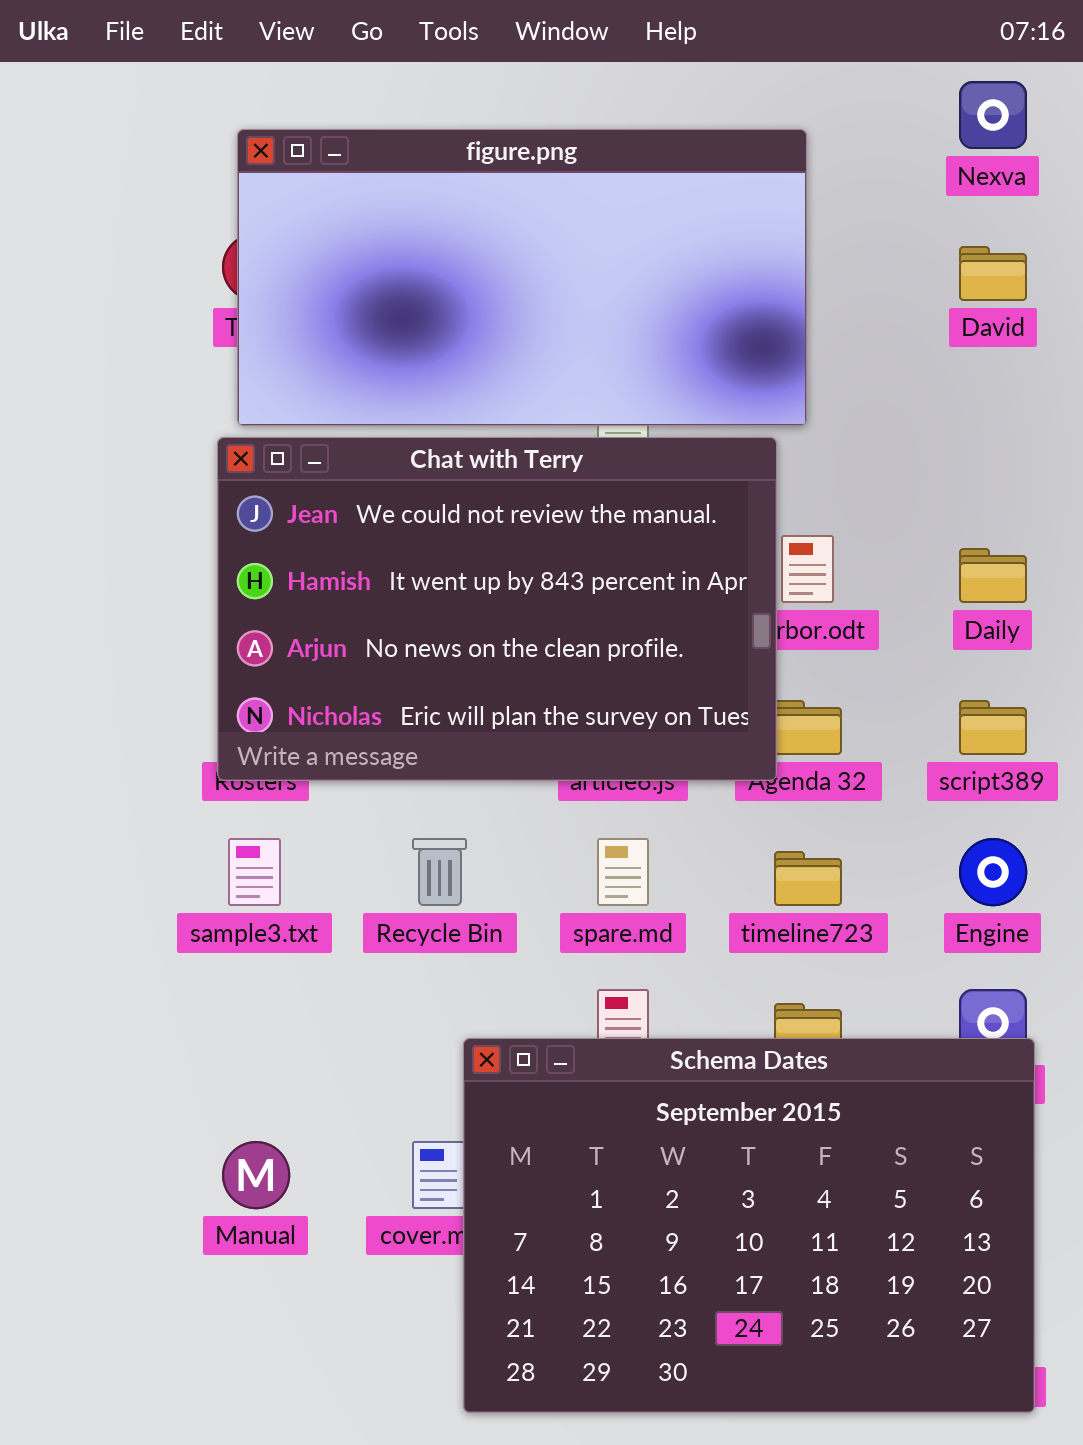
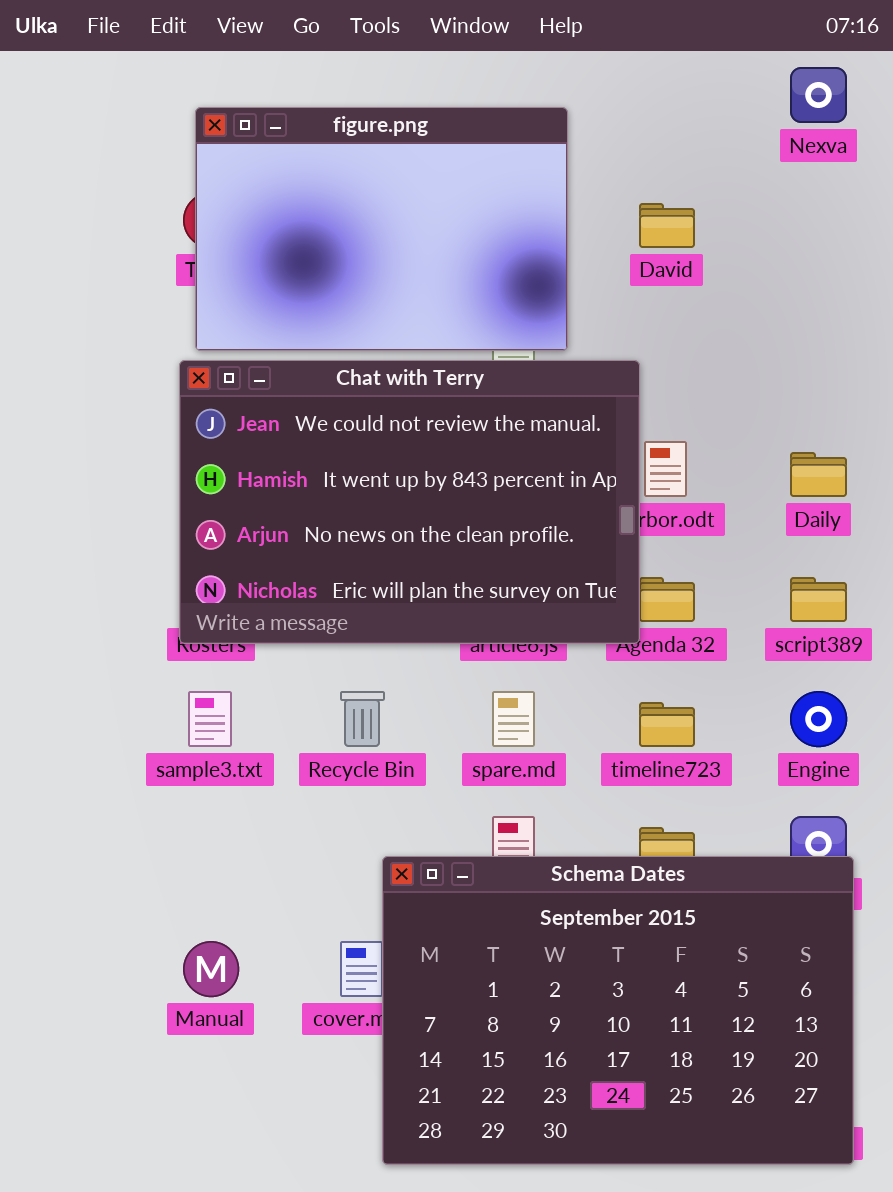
figure.png: [237,129,807,426] -> [195,107,568,351], resized
David: [959,246,1027,301] -> [639,203,695,248], moved

